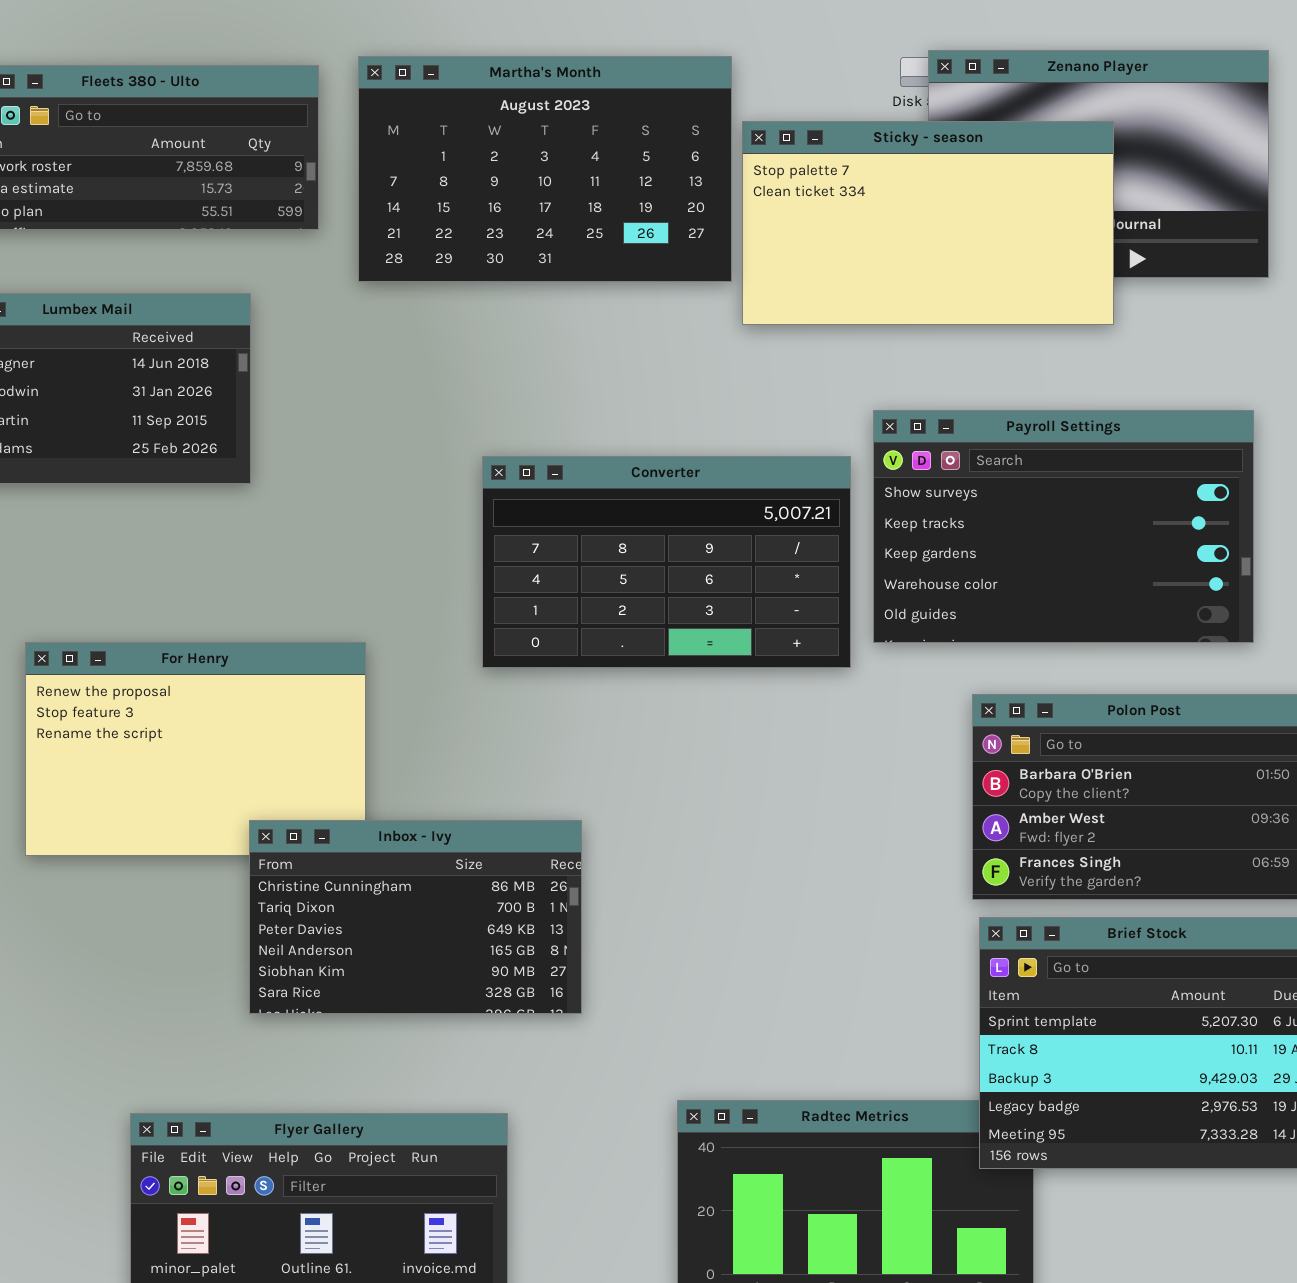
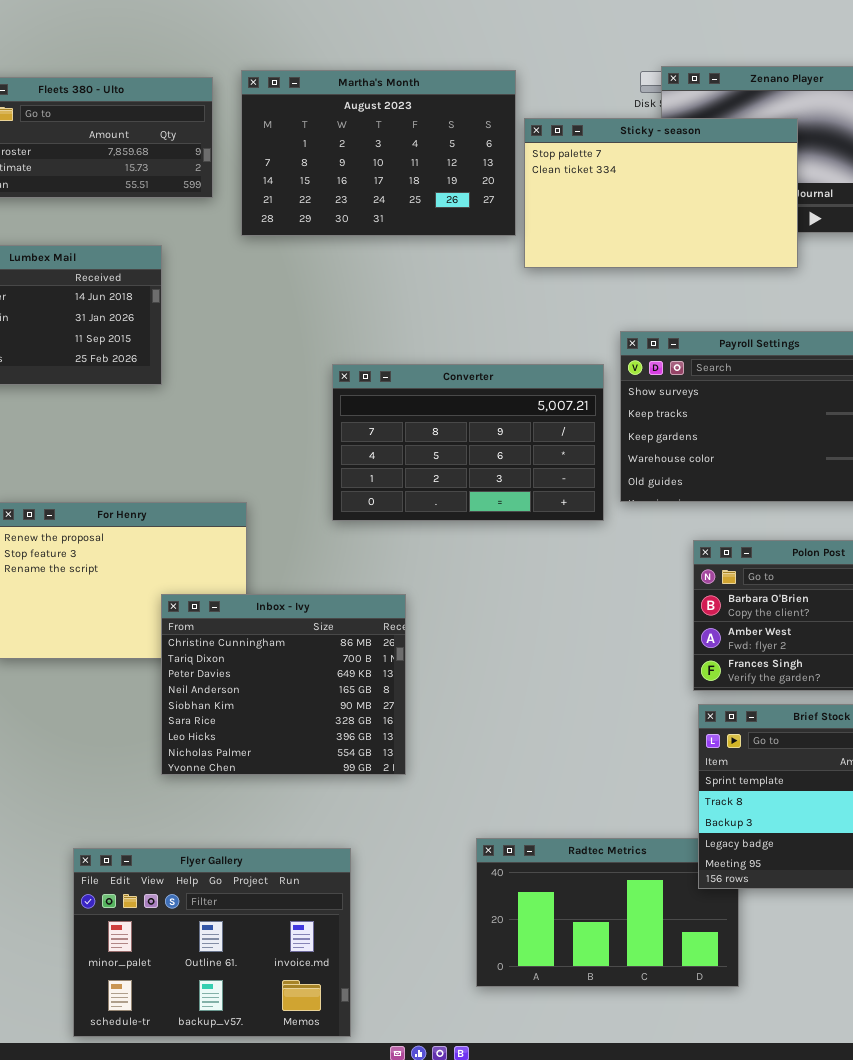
Inbox - Ivy: [249,820,582,1014] -> [161,594,406,775], resized

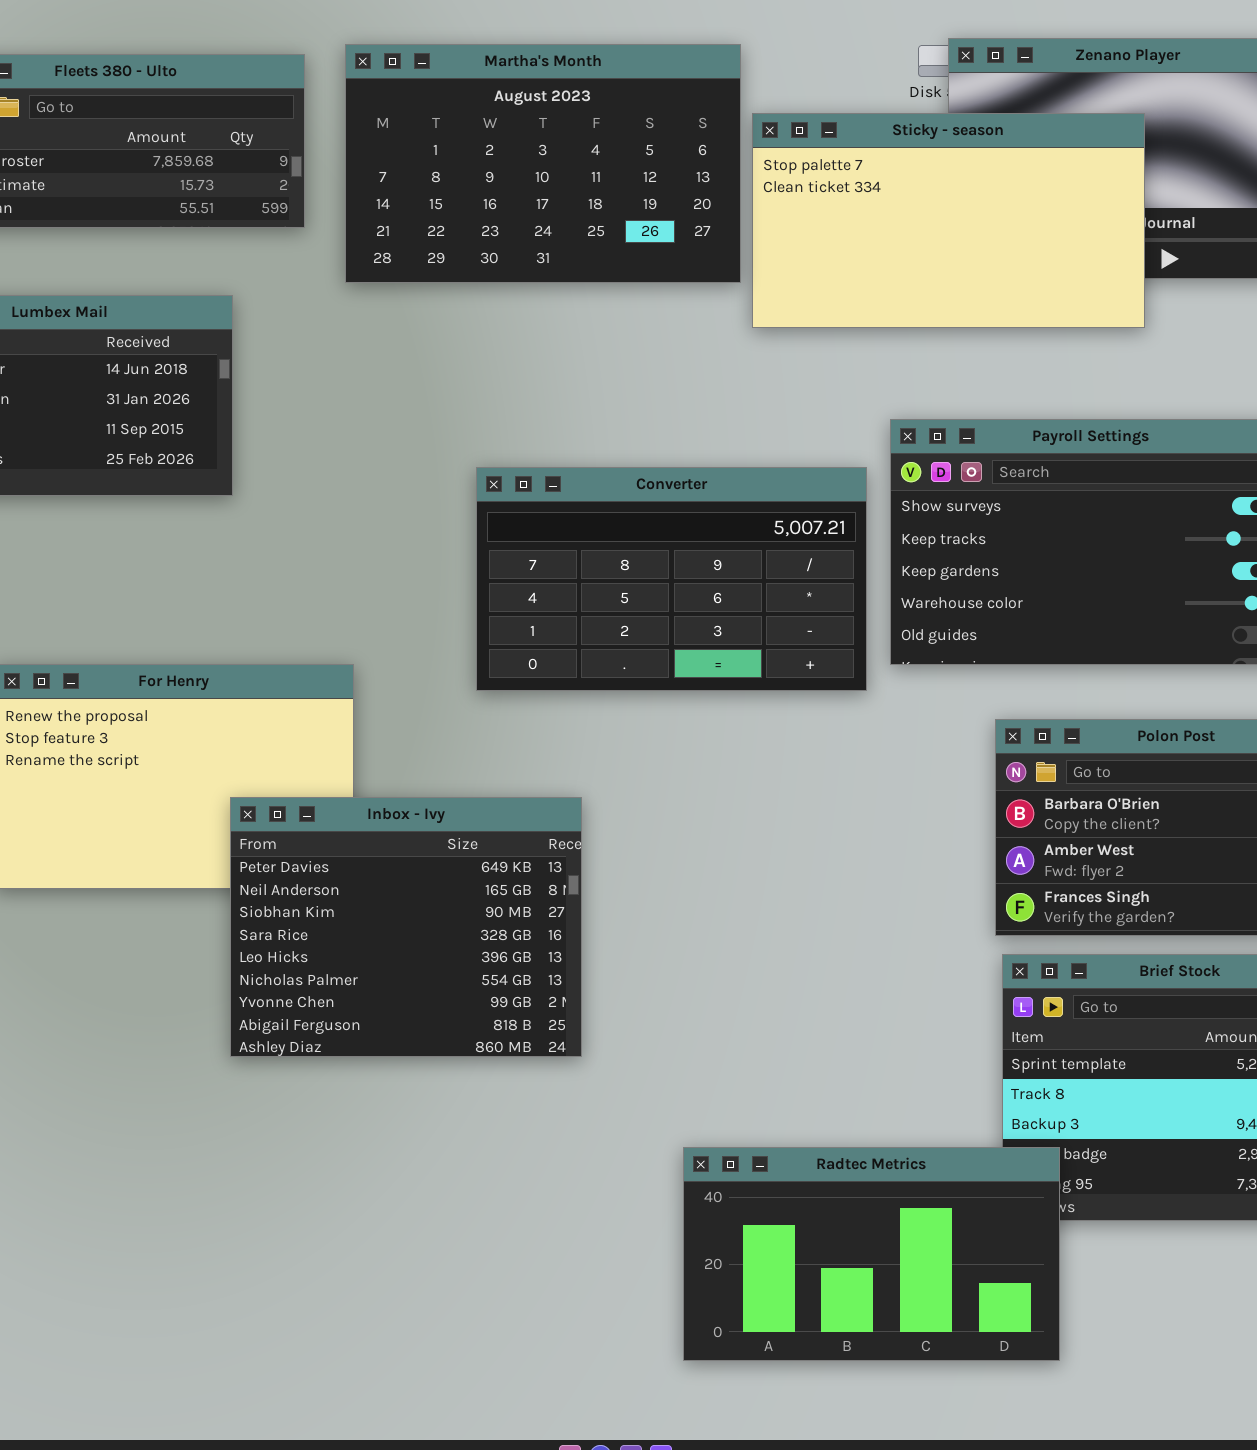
Inbox - Ivy: [161,594,406,775] -> [230,797,582,1057], scrolled down 2 rows
Radtec Metrics: [476,838,739,987] -> [683,1147,1060,1361], raised
Flyer Gallery: [73,848,351,1037] -> none, closed

